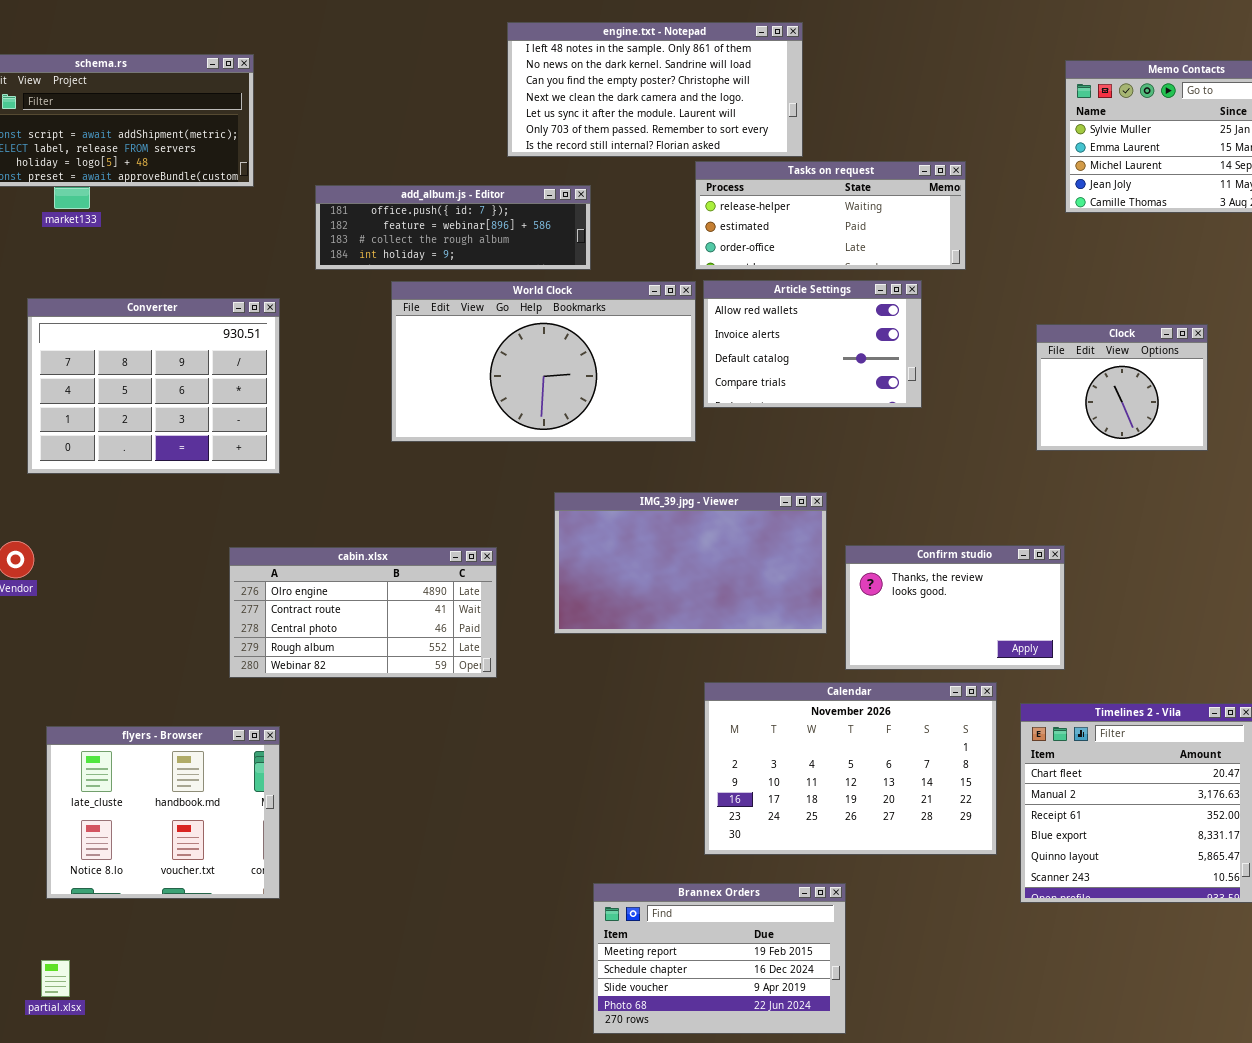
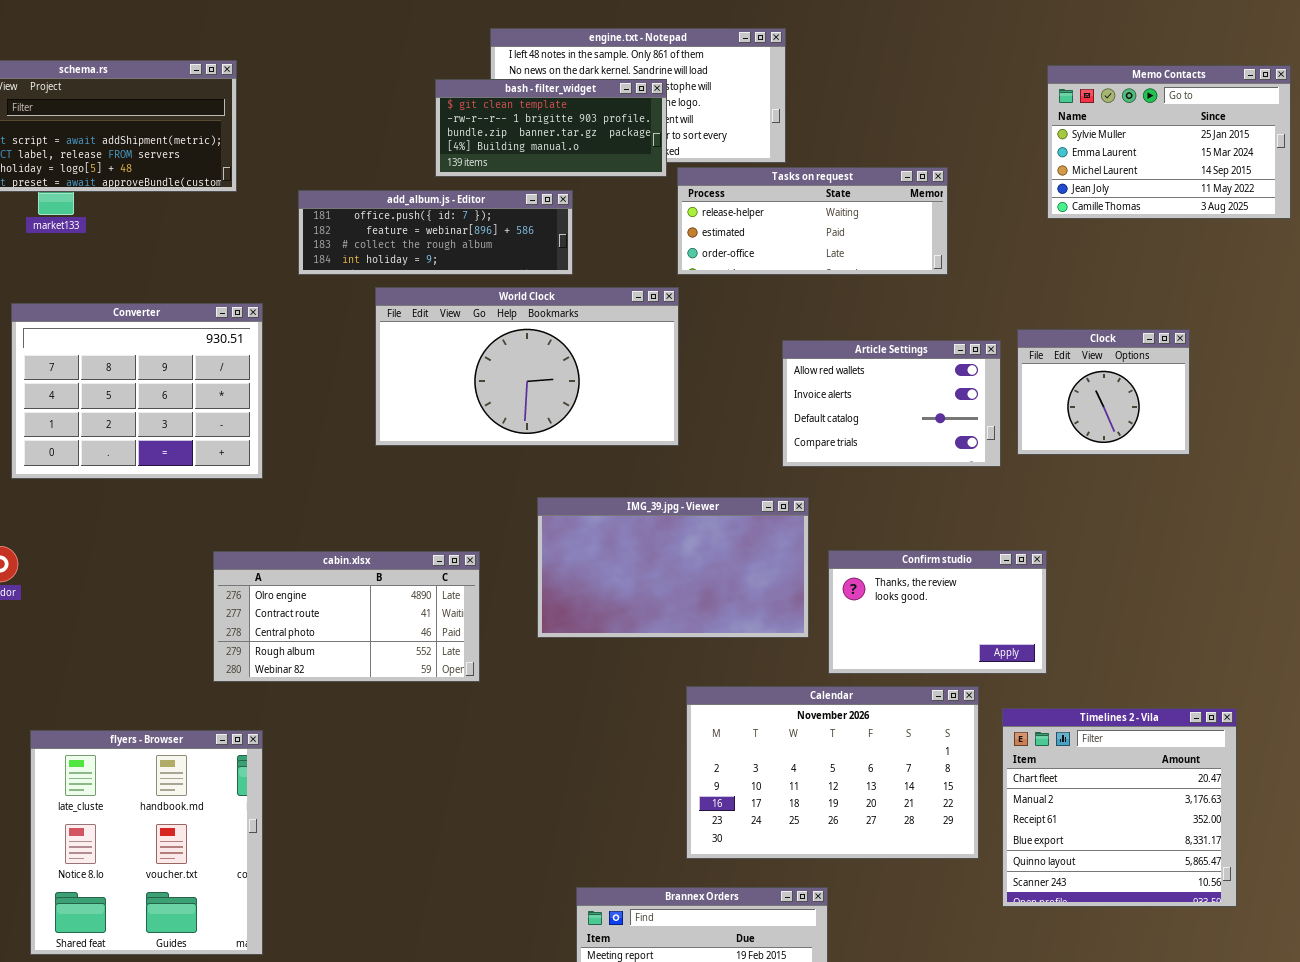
bash - filter_widget: none -> [435,79,667,177], opened
Article Settings: [703,280,922,408] -> [782,340,1001,467], moved
flyers - Browser: [46,726,280,899] -> [30,730,263,955], resized

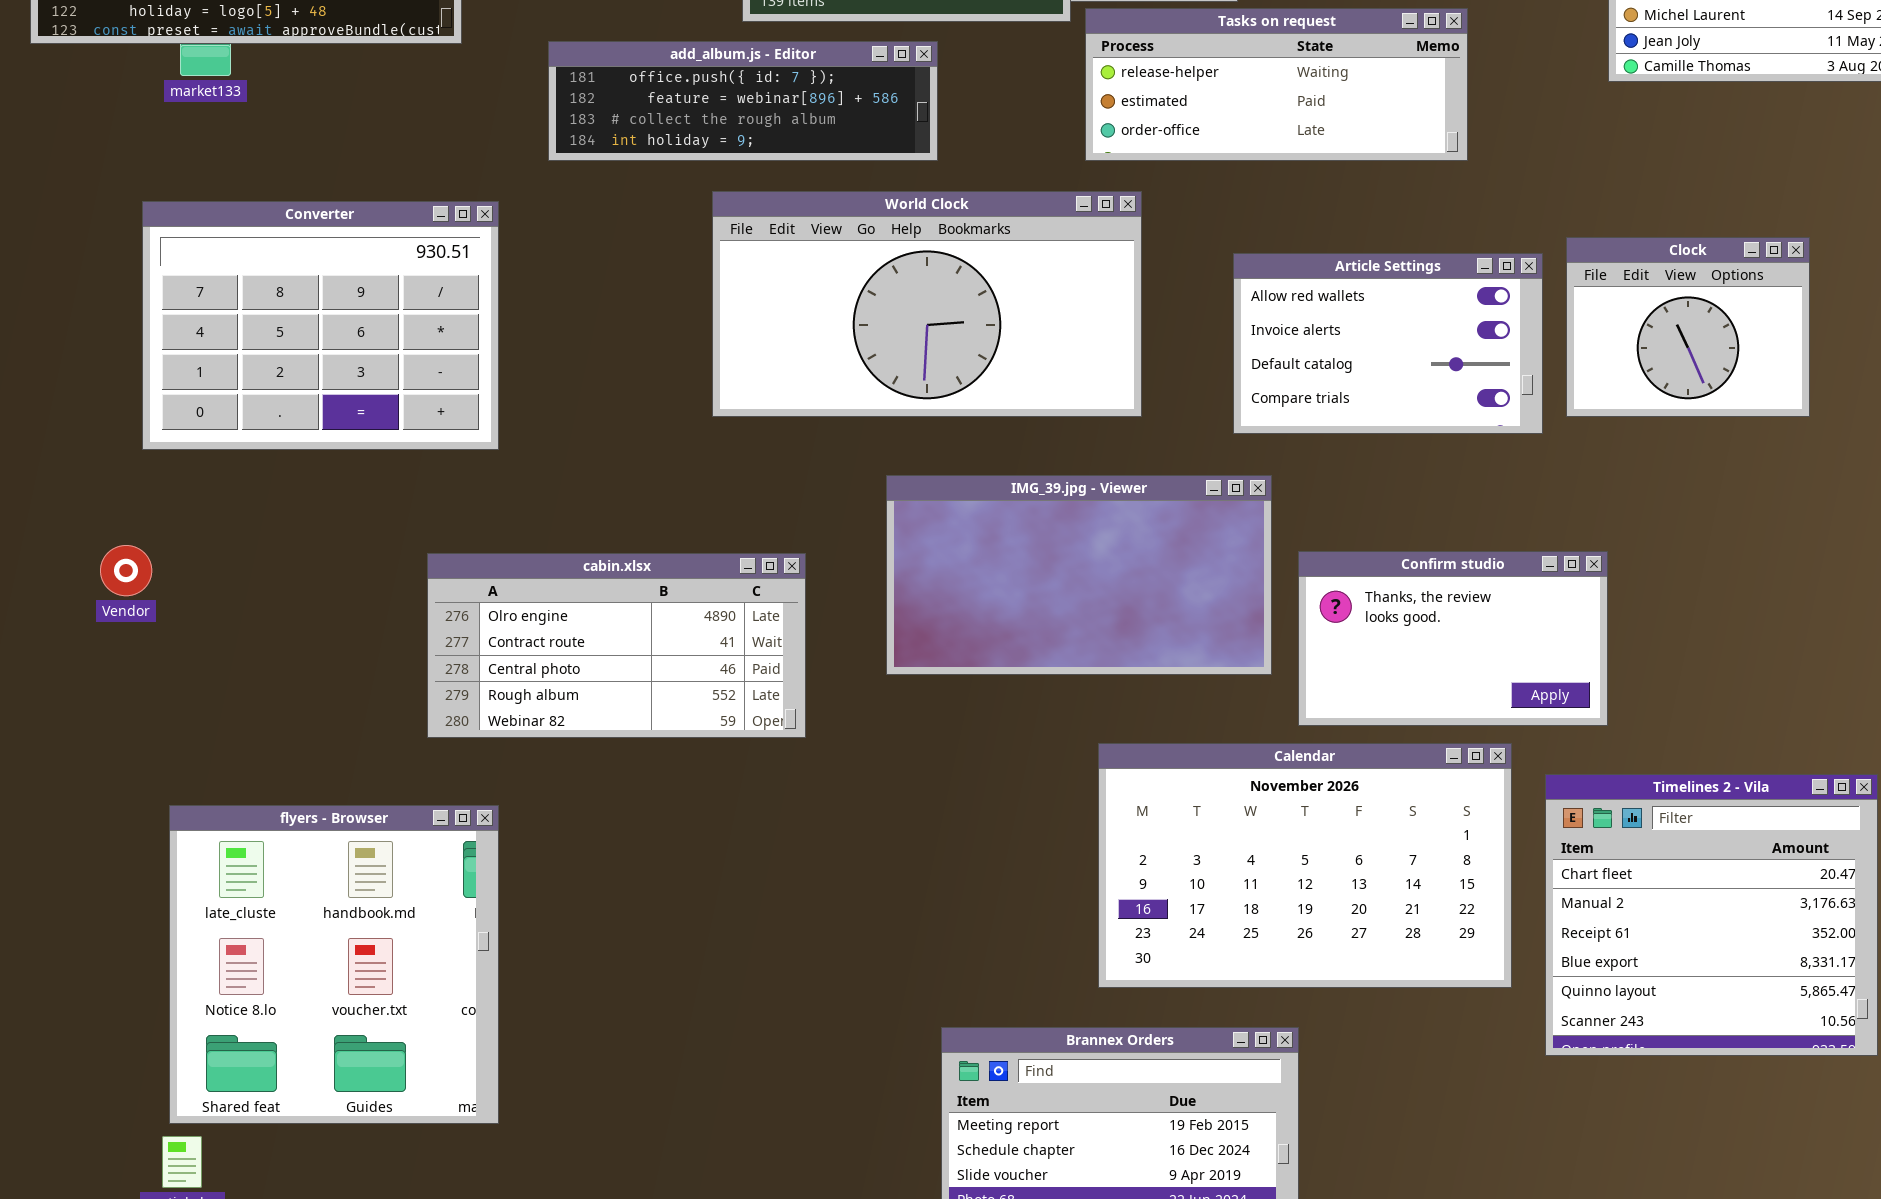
World Clock: [375,287,679,446] -> [712,191,1142,417], moved

